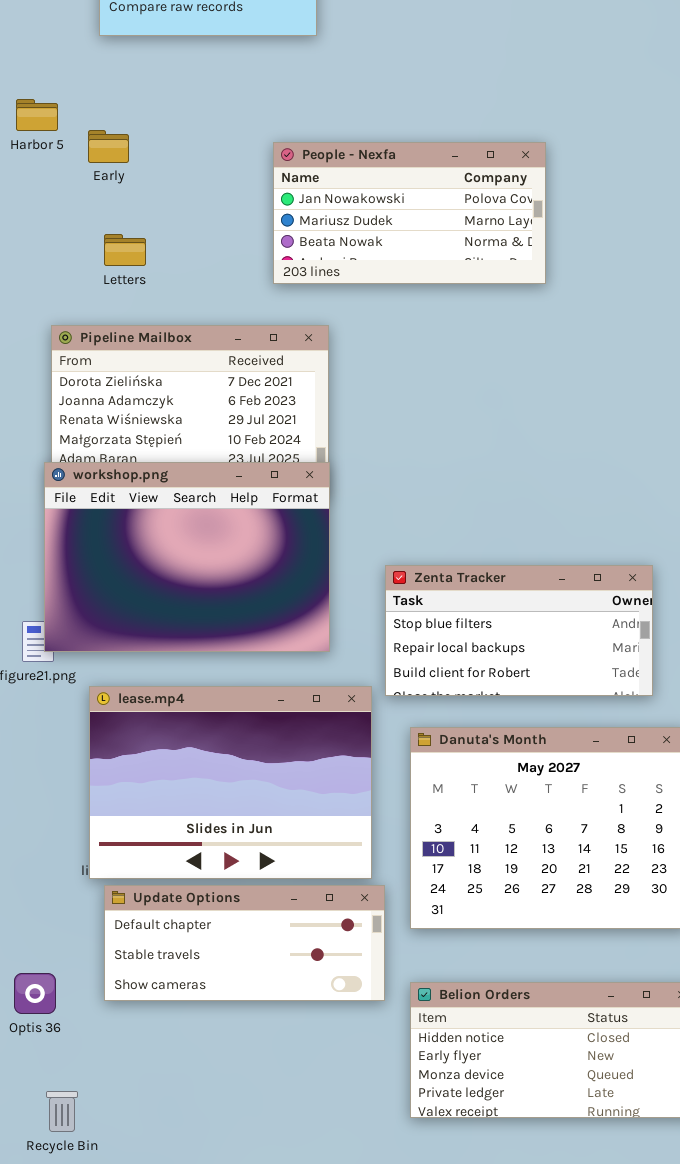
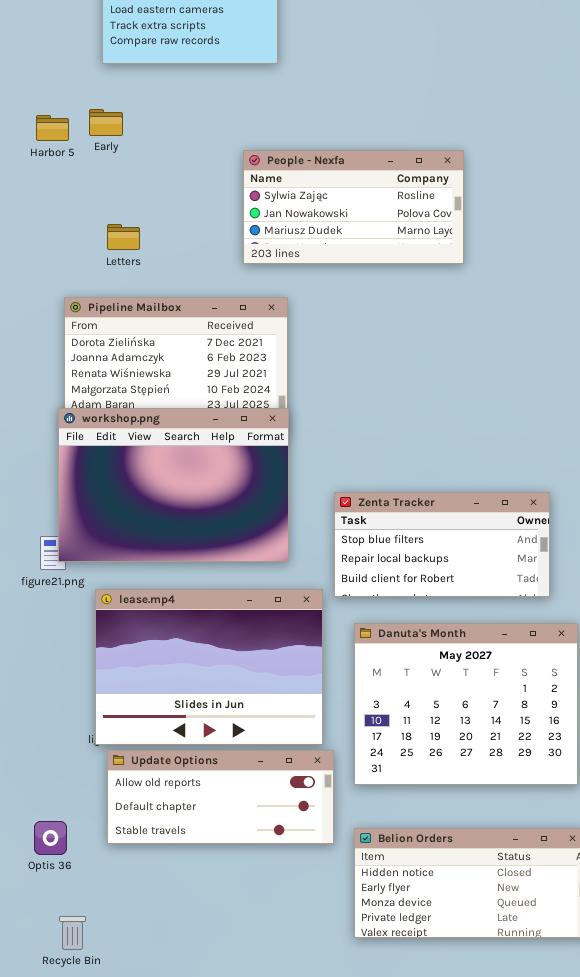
Early: [88,130,129,163] -> [89,109,123,136], moved
People - Nexfa: [273,142,546,284] -> [243,150,464,264], scrolled up 1 row
Update Options: [104,885,385,1001] -> [107,750,334,844], scrolled up 1 row

